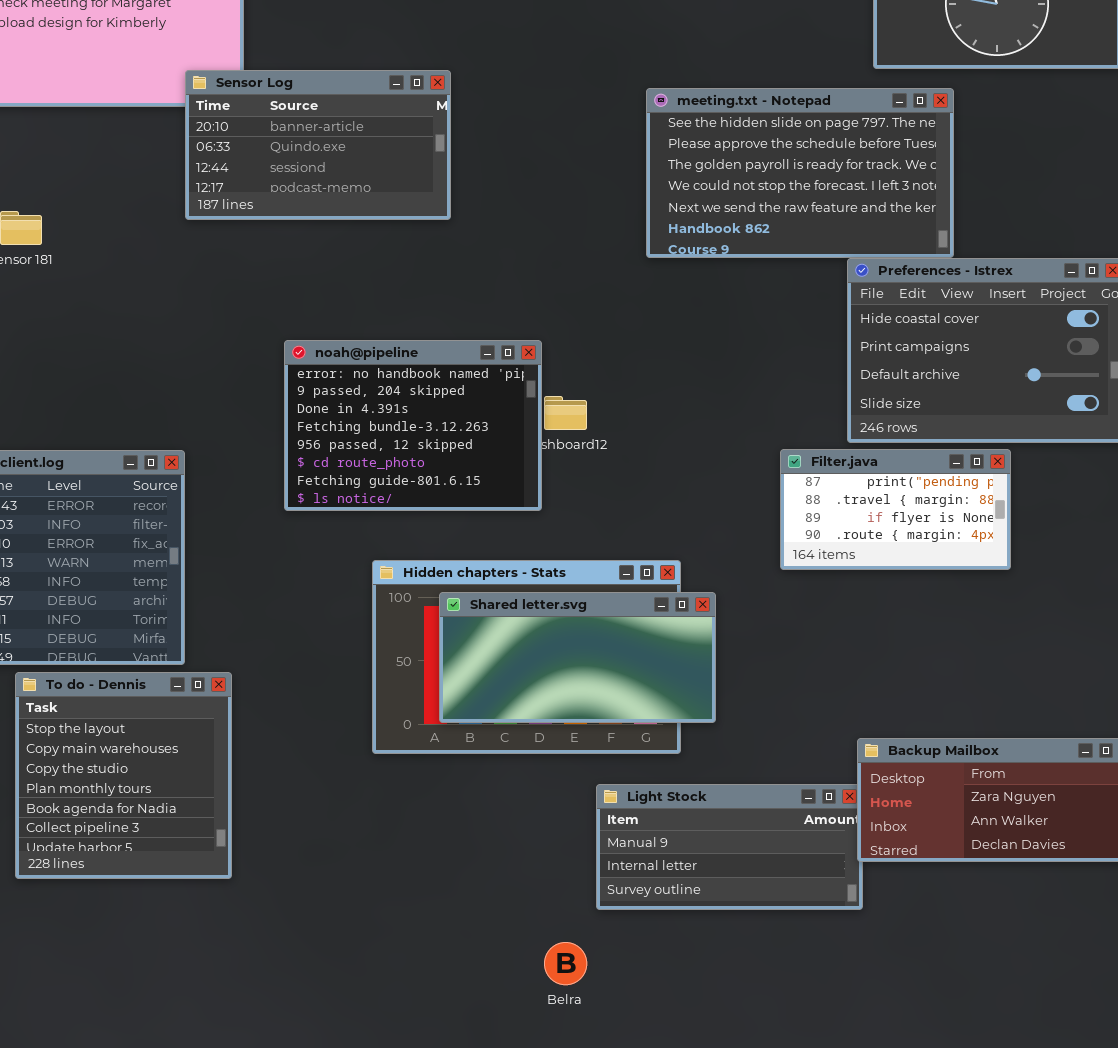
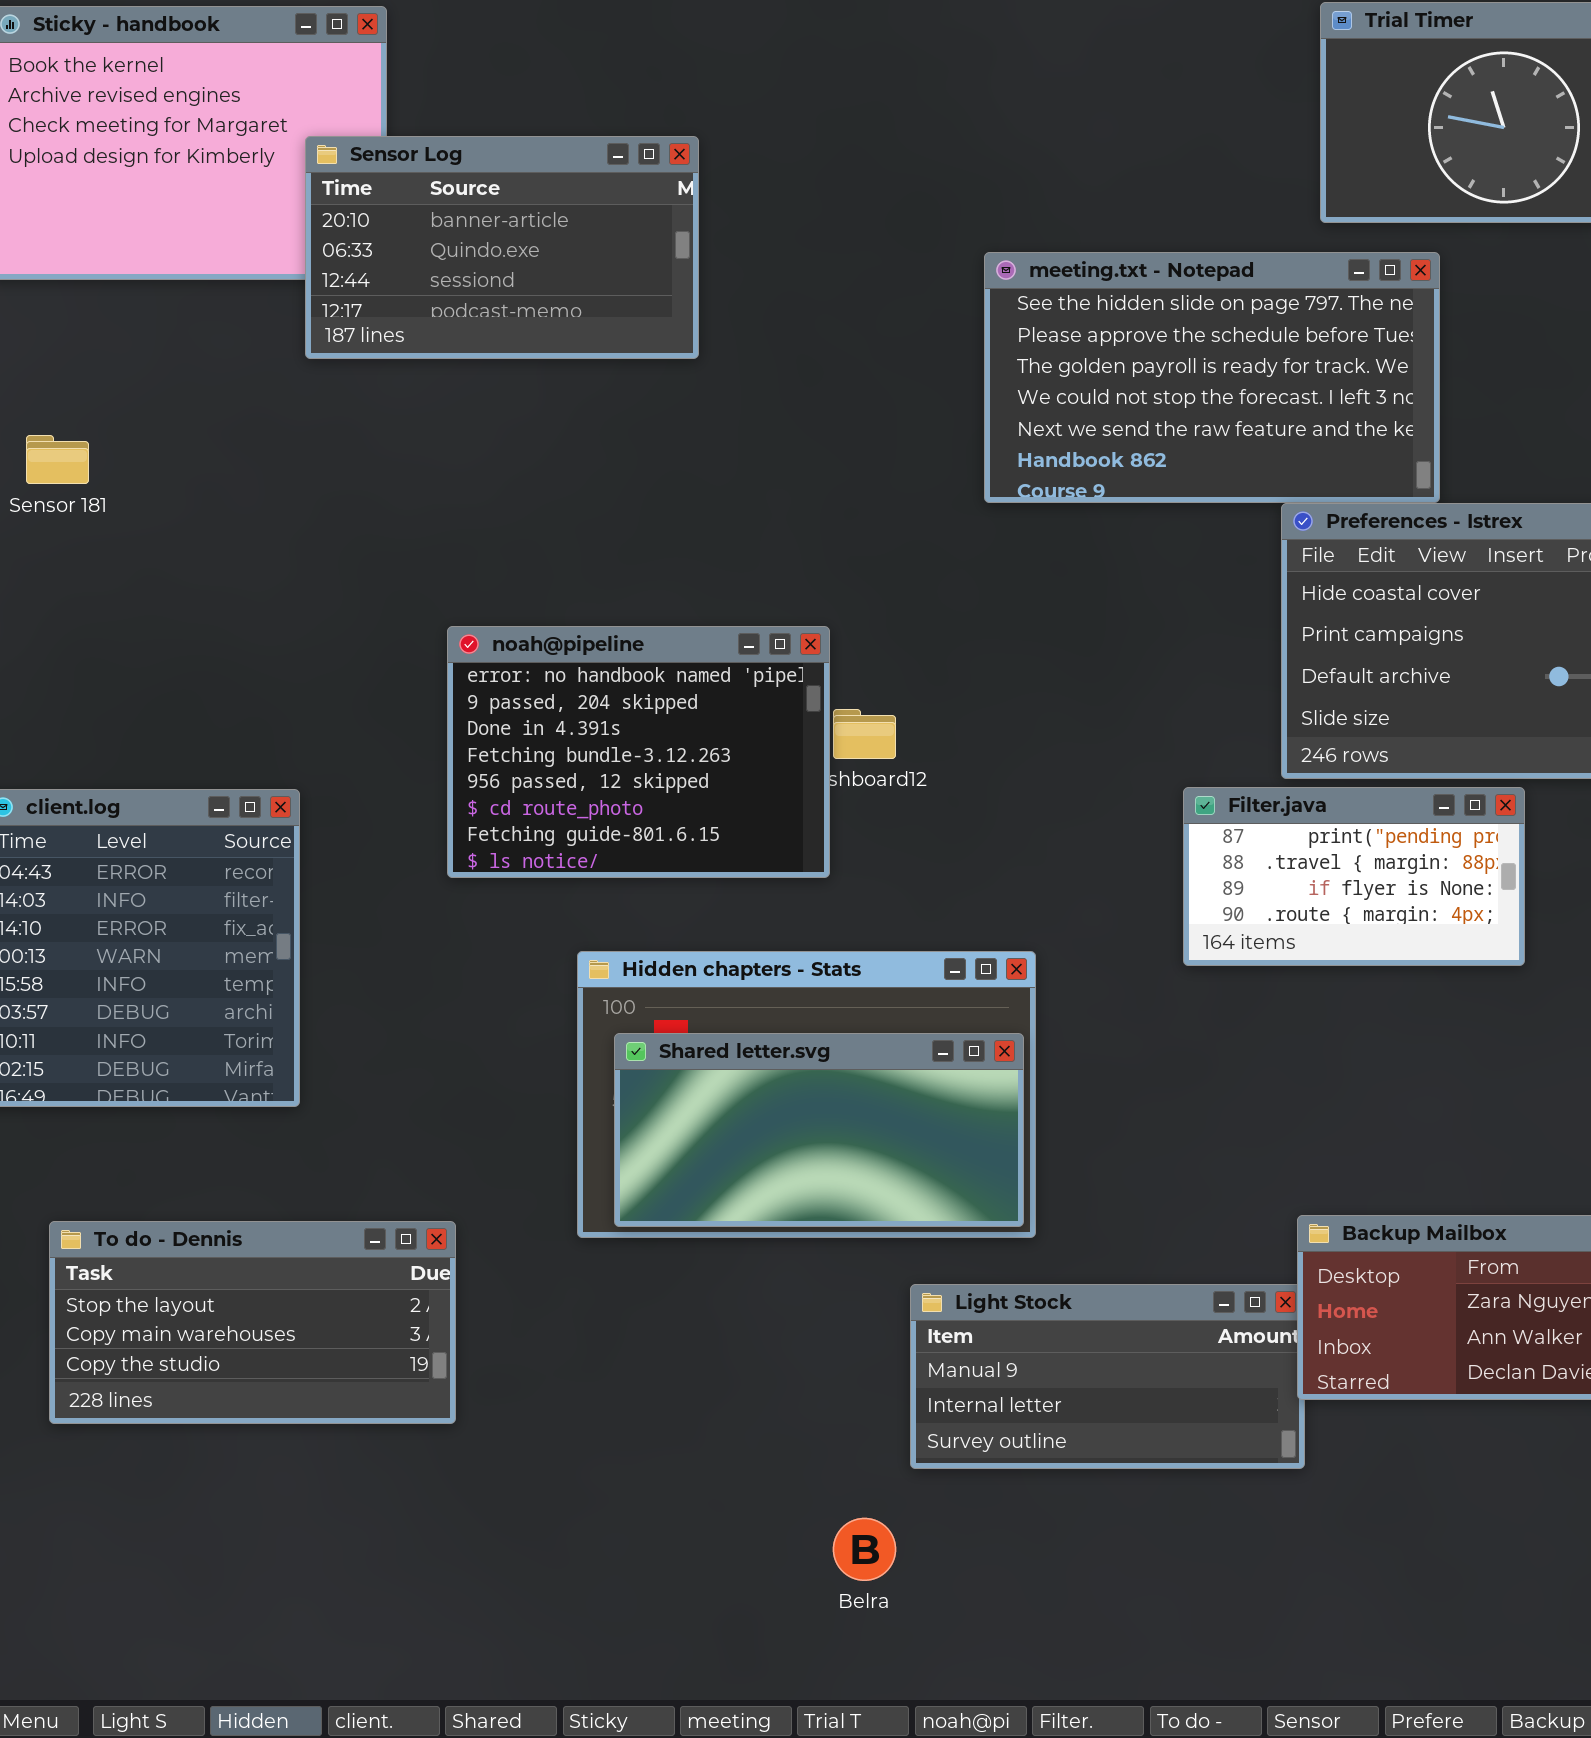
Sensor Log: [185,70,451,220] -> [305,136,699,359], moved
Shared letter.svg: [439,592,716,723] -> [614,1033,1024,1227], moved
To do - Dennis: [15,672,232,879] -> [49,1221,456,1424], resized

